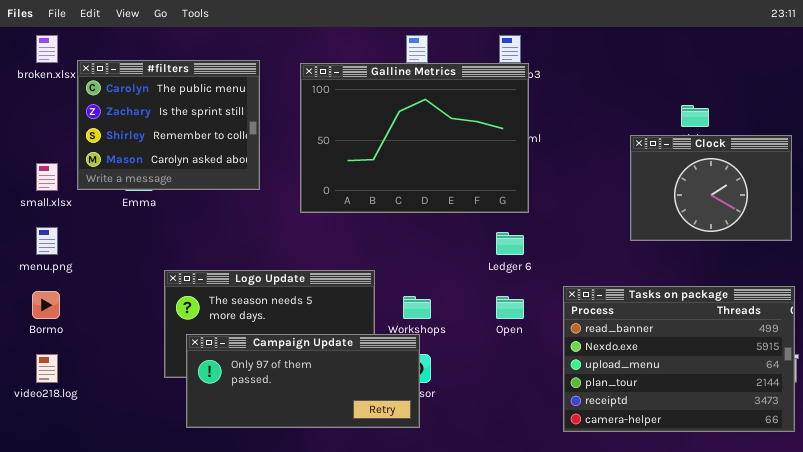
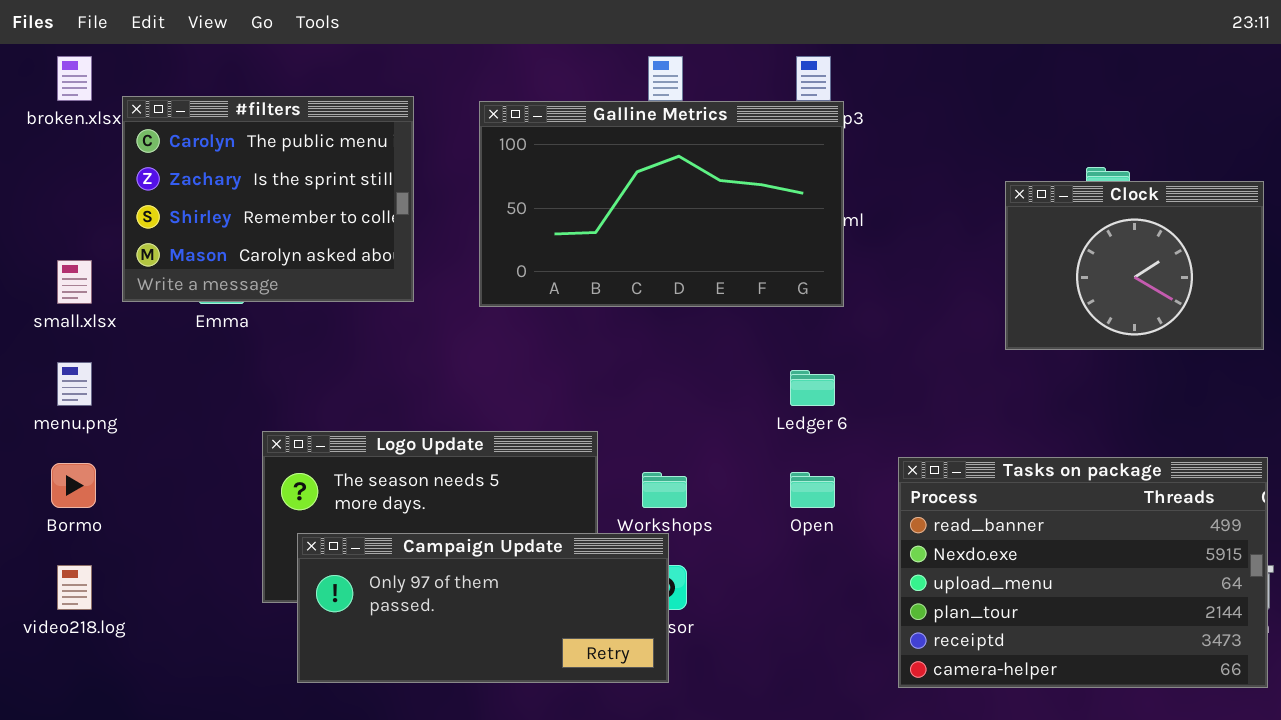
Galline Metrics: [300,63,529,213] -> [479,101,844,307], resized
Clock: [630,135,792,241] -> [1005,181,1264,350], moved

